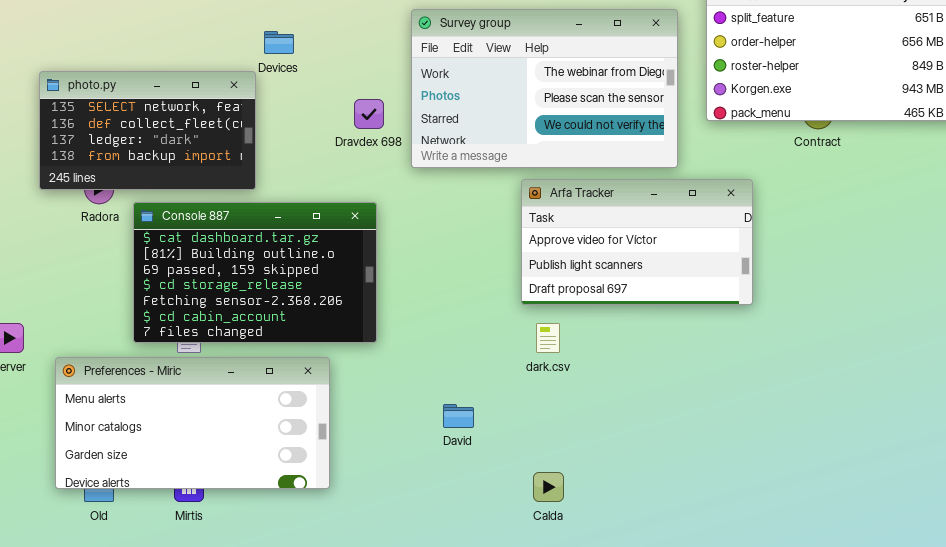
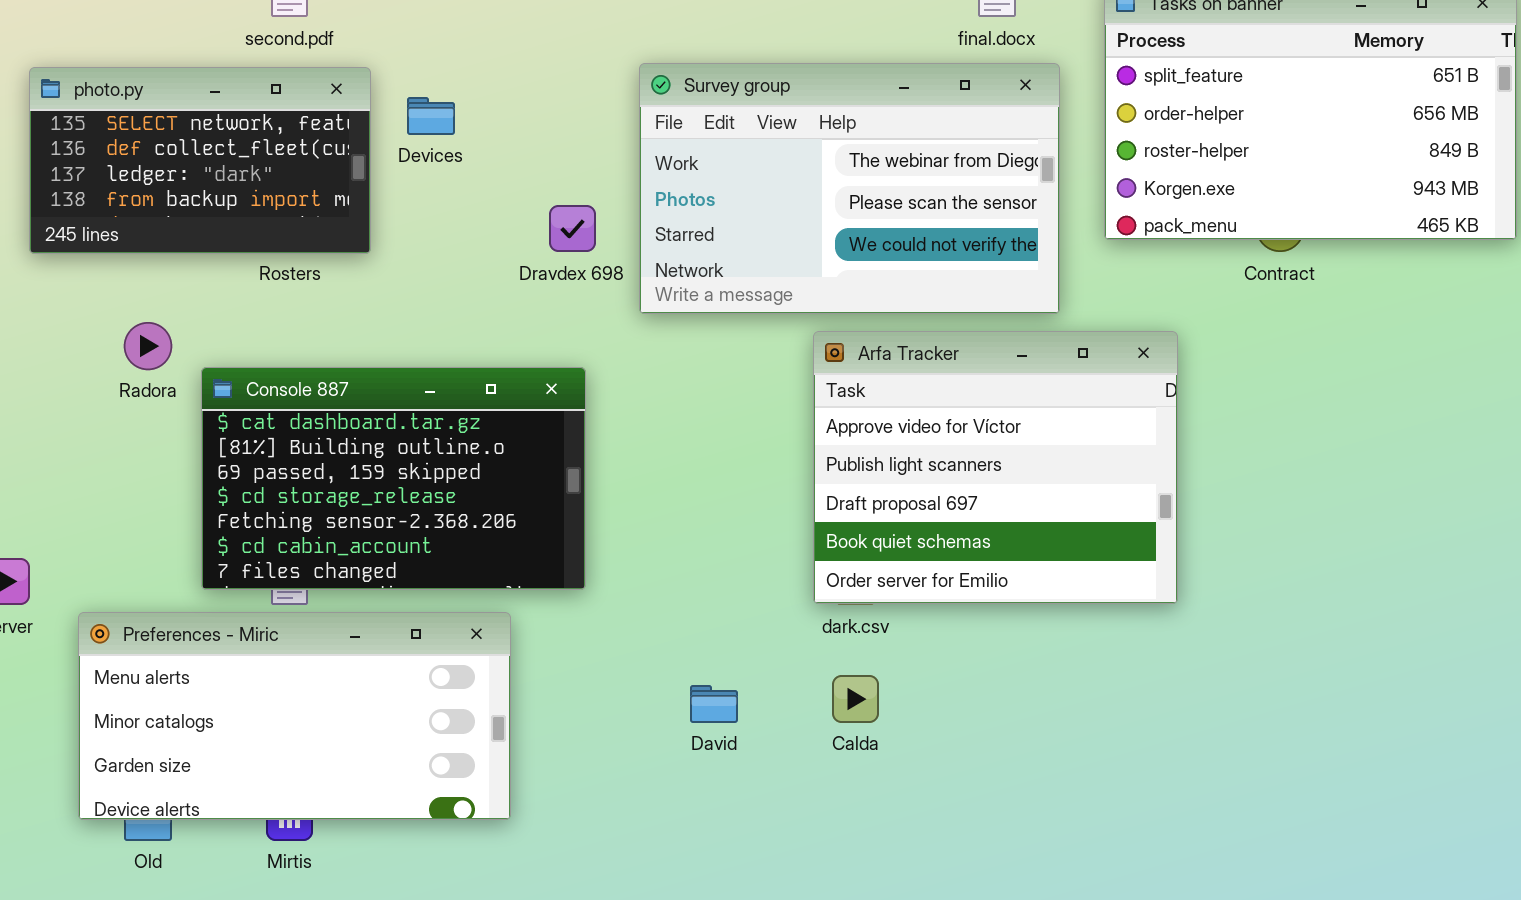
photo.py: [39,71,256,190] -> [29,67,371,254], moved
Arfa Tracker: [521,179,753,305] -> [813,331,1178,604], resized
Calda: [533,472,564,502] -> [832,675,879,723], moved

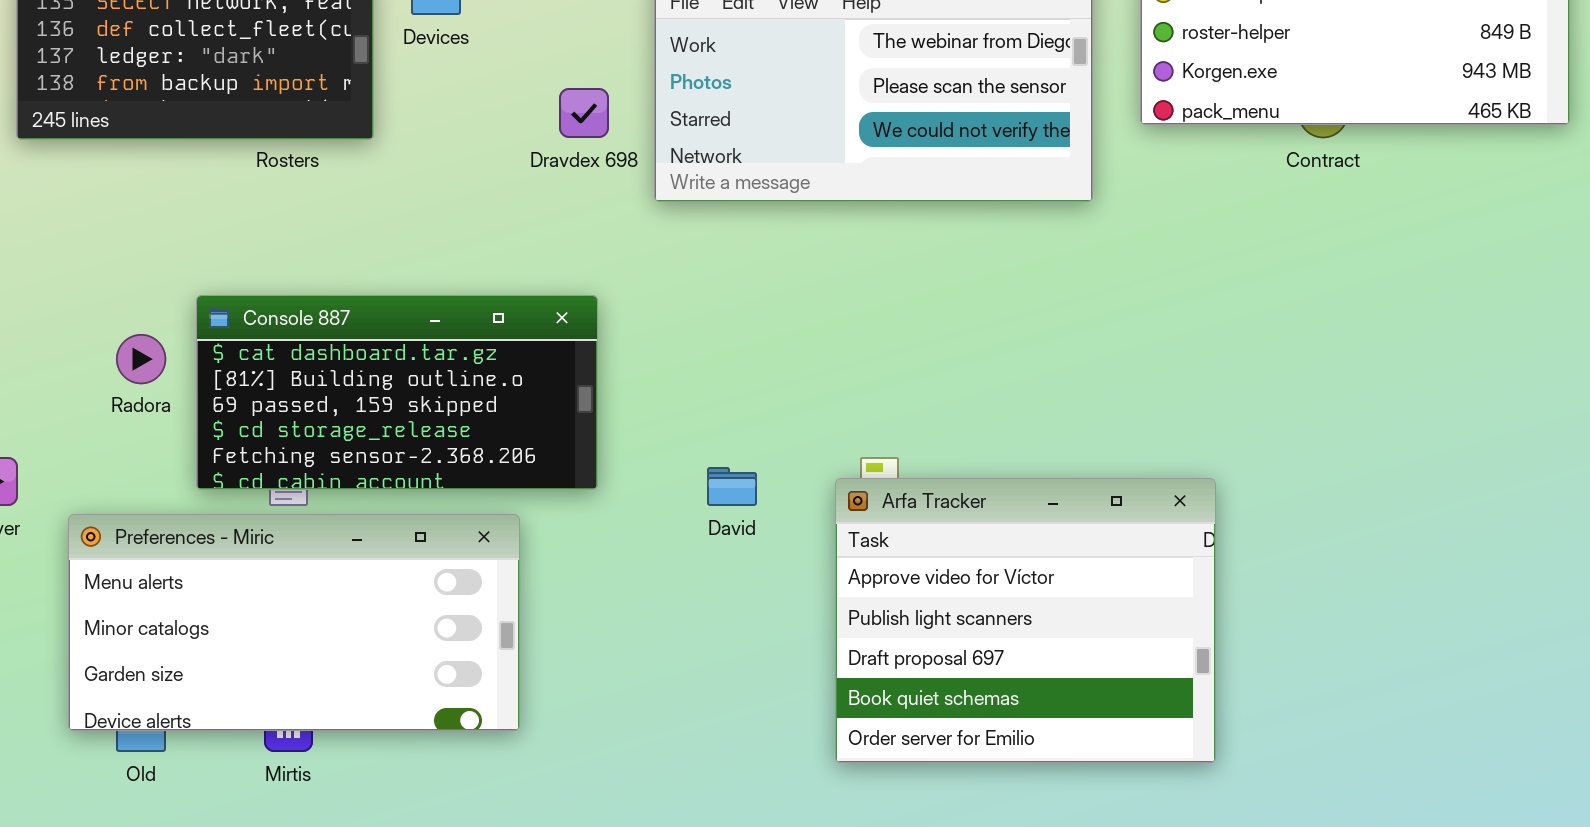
Radora: [124,322,172,370] -> [116,334,166,384], moved
Arfa Tracker: [813,331,1178,604] -> [835,478,1216,763], moved
Console 887: [201,367,586,590] -> [196,295,598,490], resized
David: [690,685,738,723] -> [707,467,757,506], moved

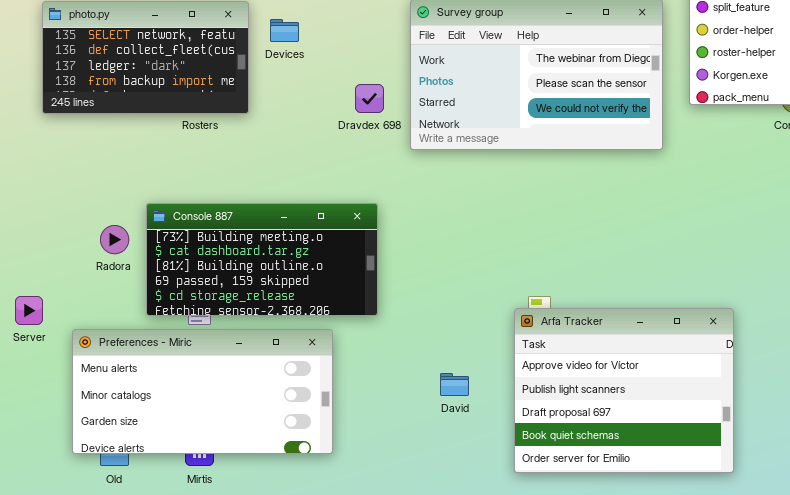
Console 887: [196,295,598,490] -> [146,203,378,316], scrolled up 1 row
David: [707,467,757,506] -> [440,373,469,396], moved

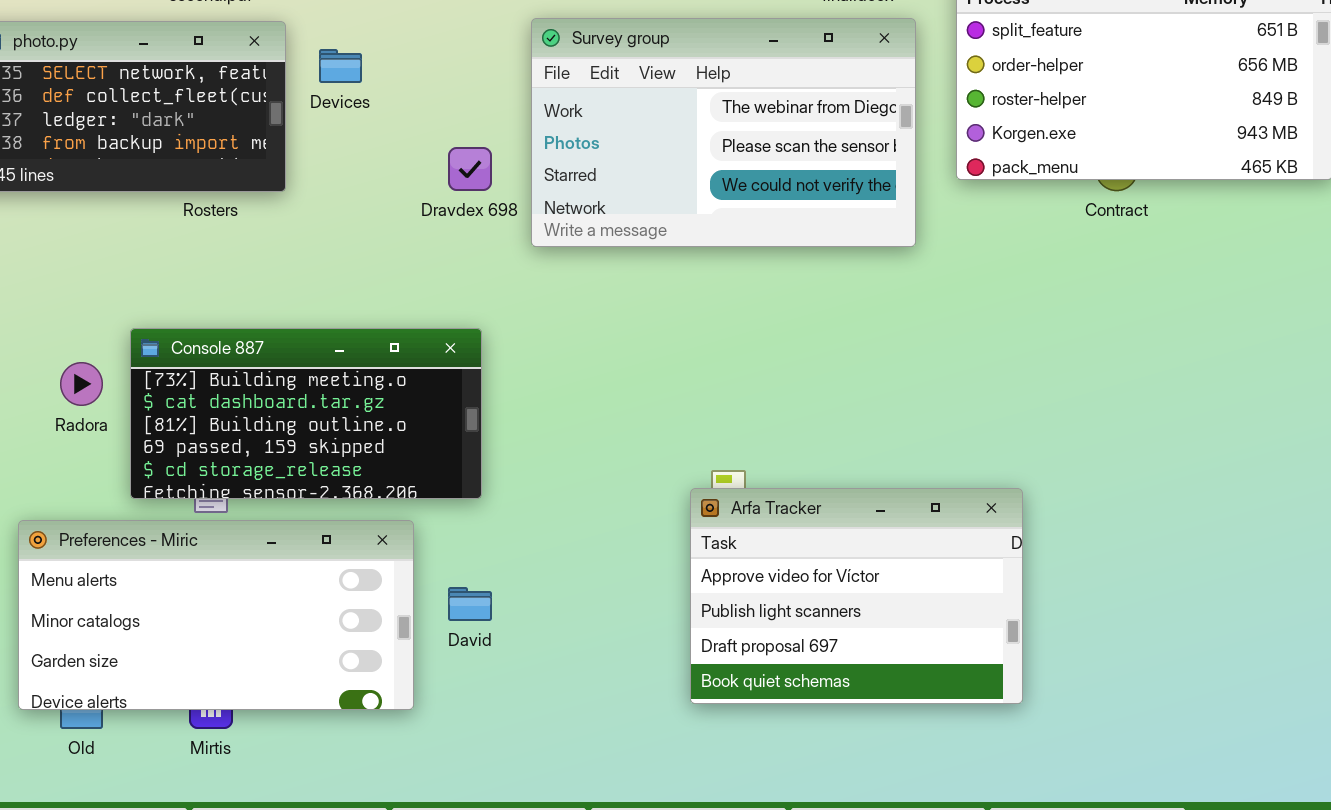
Arfa Tracker: [514,308,734,473] -> [690,488,1023,704], resized
David: [440,373,469,396] -> [448,587,492,621], moved

